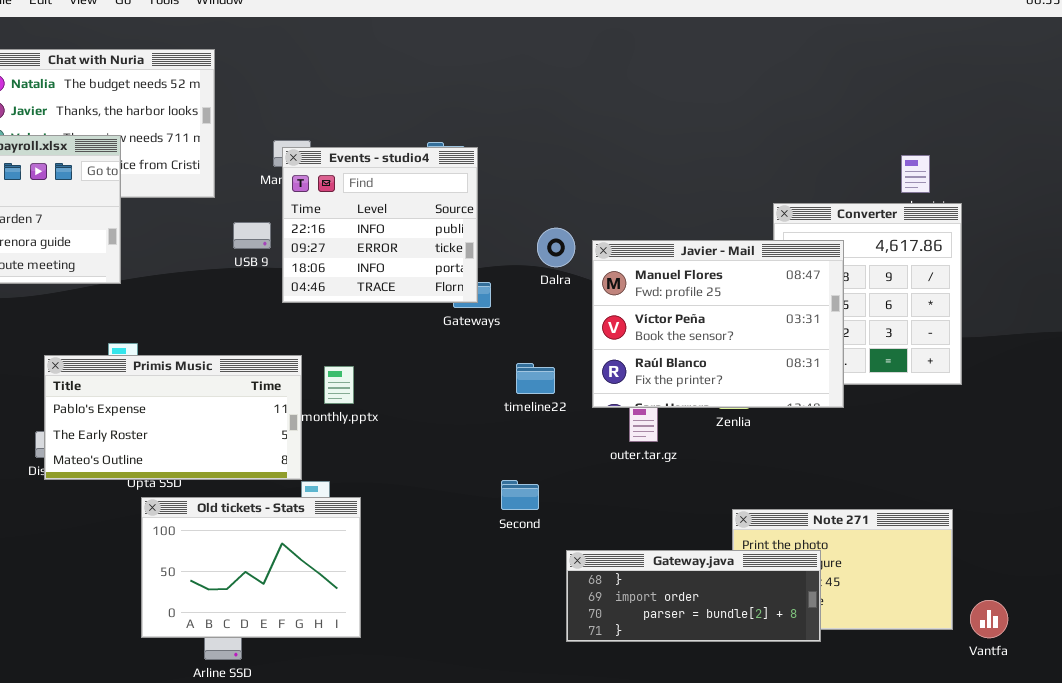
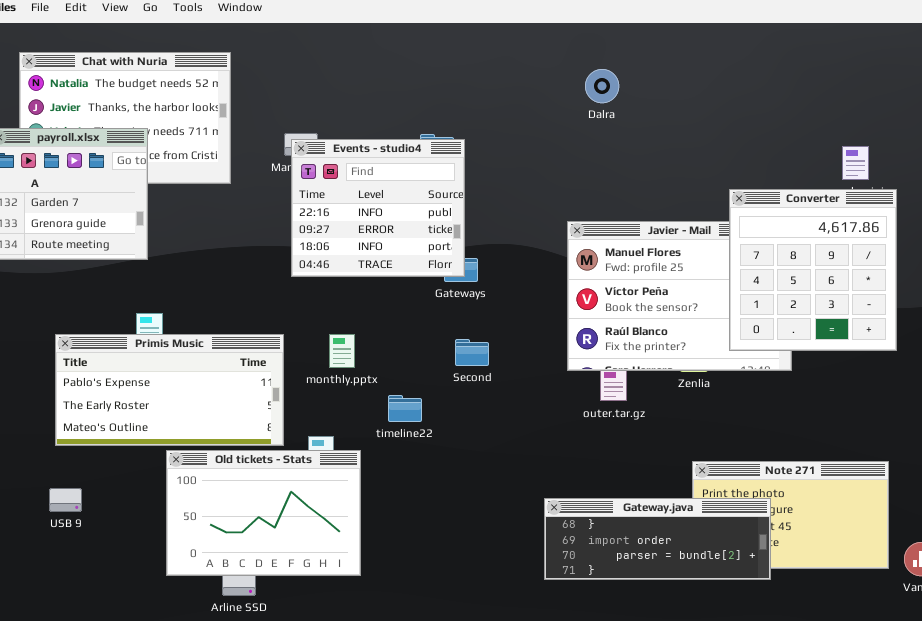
Converter: [773,203,962,385] -> [729,189,897,351], raised
USB 9: [233,222,271,249] -> [49,488,82,512], moved
Dalra: [537,228,575,267] -> [585,69,619,103], moved
Primis Music: [44,355,302,480] -> [55,334,284,446], moved
timeline22: [516,363,555,394] -> [388,395,422,422], moved
Second: [501,480,539,510] -> [455,339,489,366], moved

